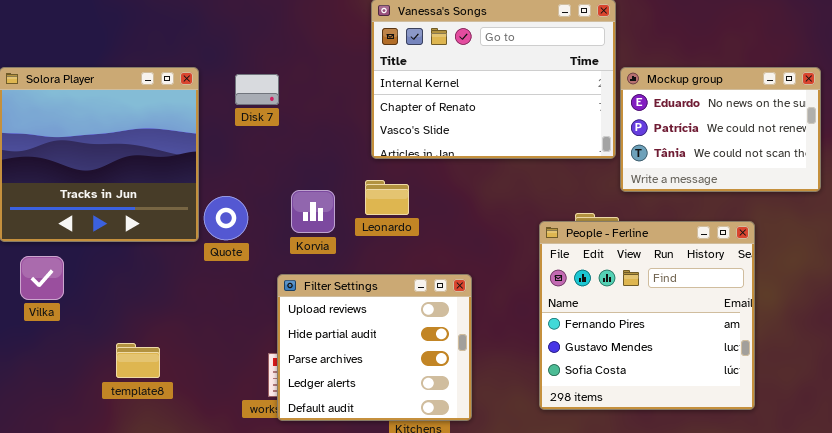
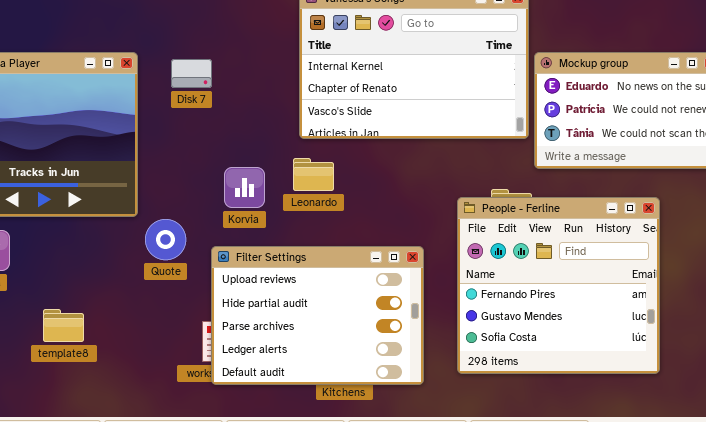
Quote: [204,196,248,240] -> [145,219,186,260], moved
Filter Settings: [277,274,472,421] -> [211,246,424,385], resized
template8: [116,343,160,378] -> [43,309,84,342], moved

